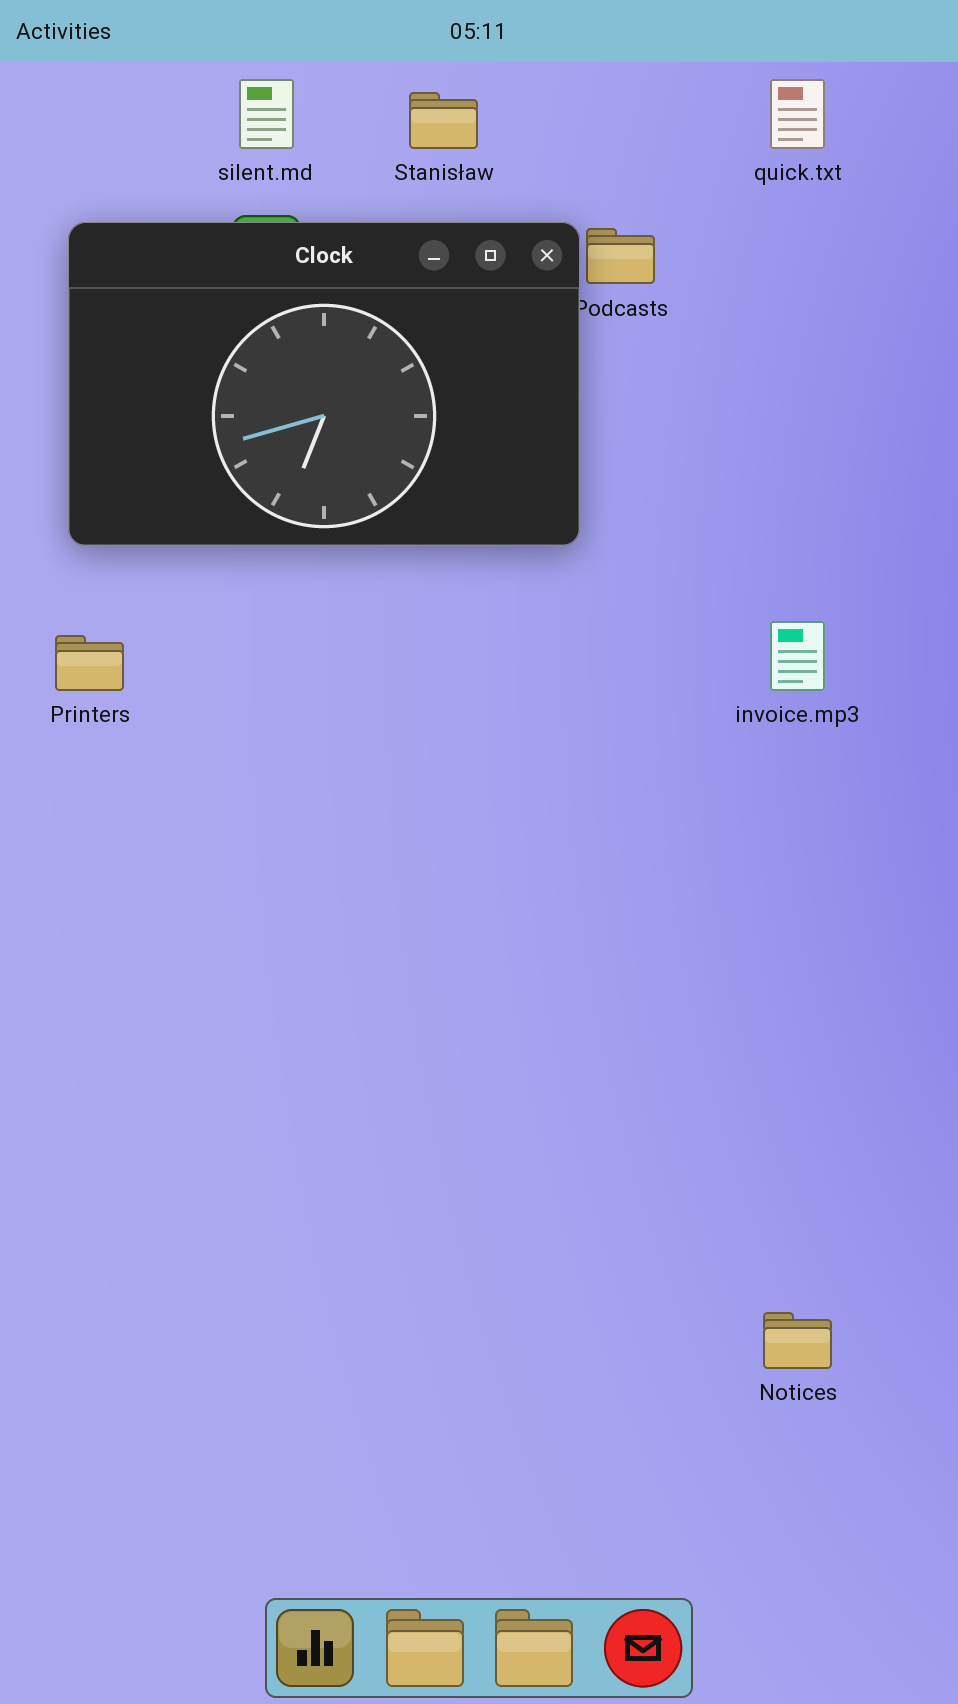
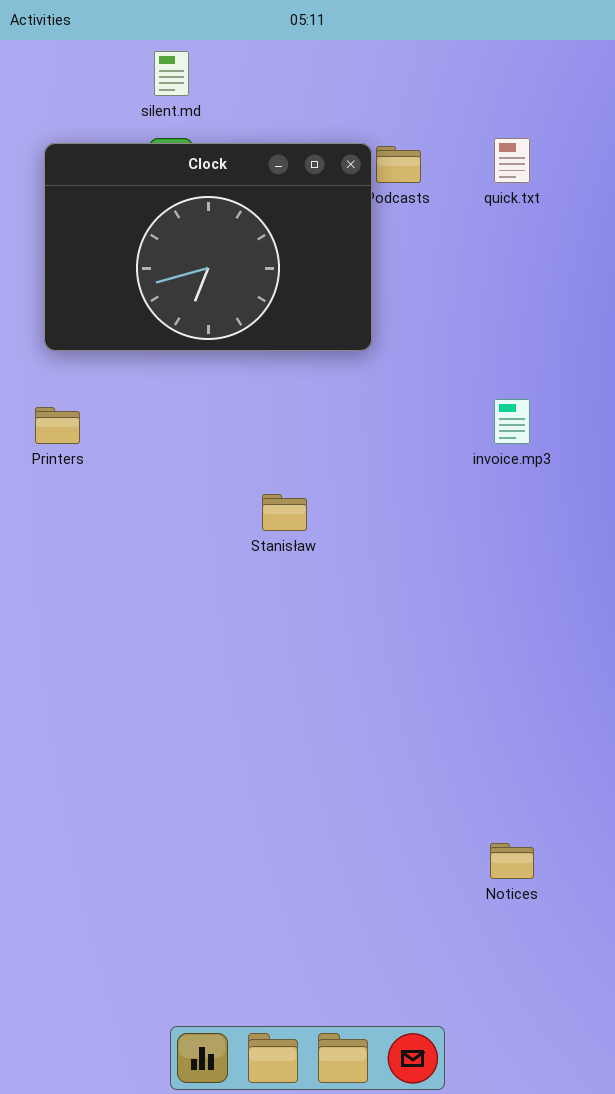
quick.txt: [770,79,825,149] -> [494,138,530,183], moved
Stanisław: [409,92,478,149] -> [262,494,307,531], moved

